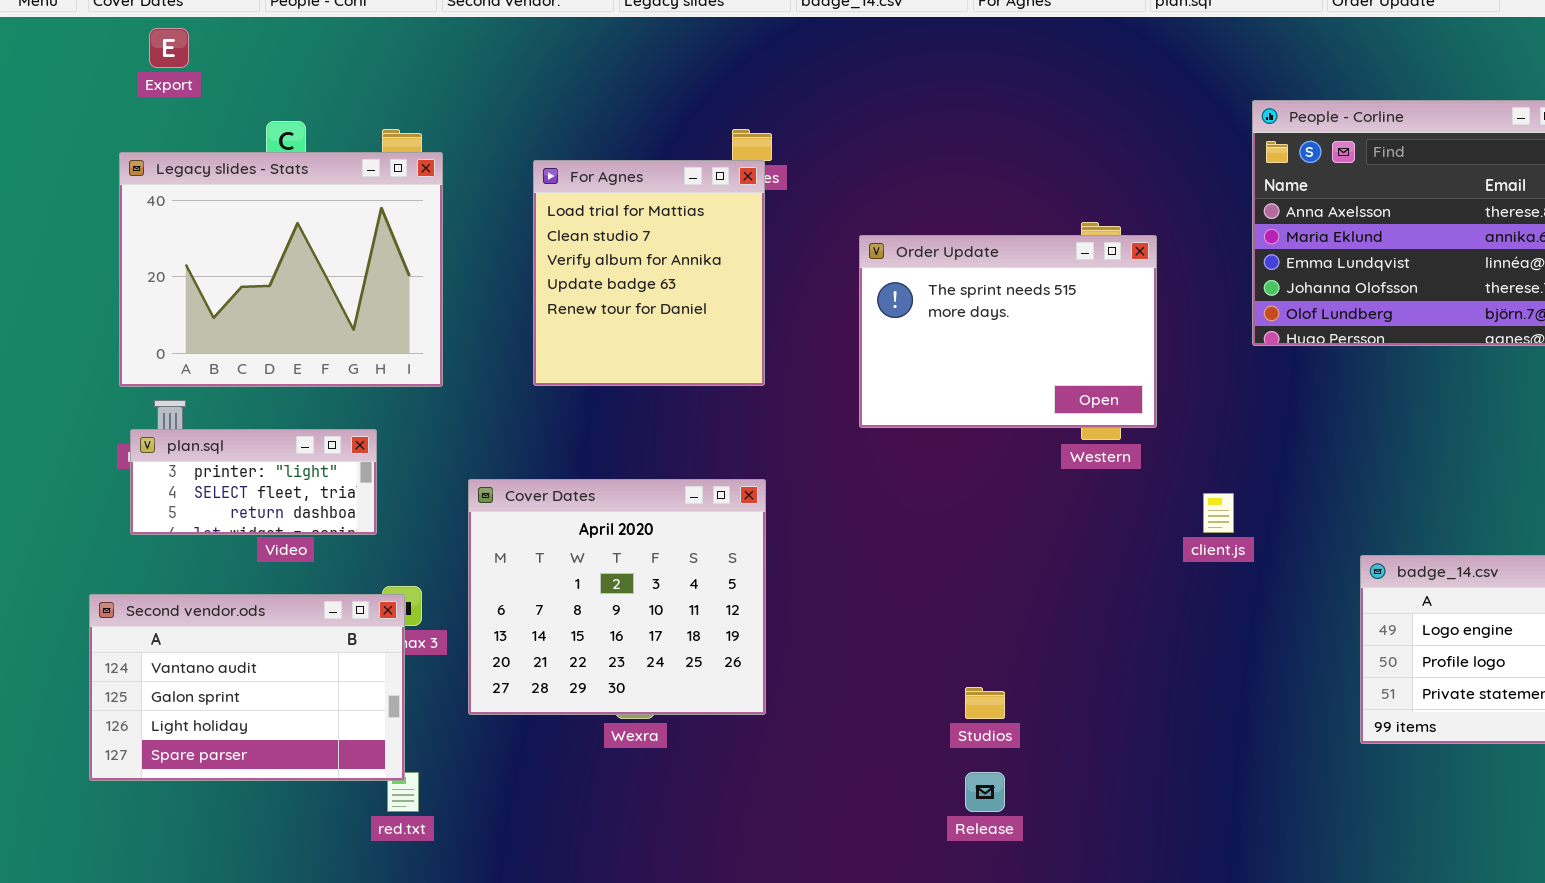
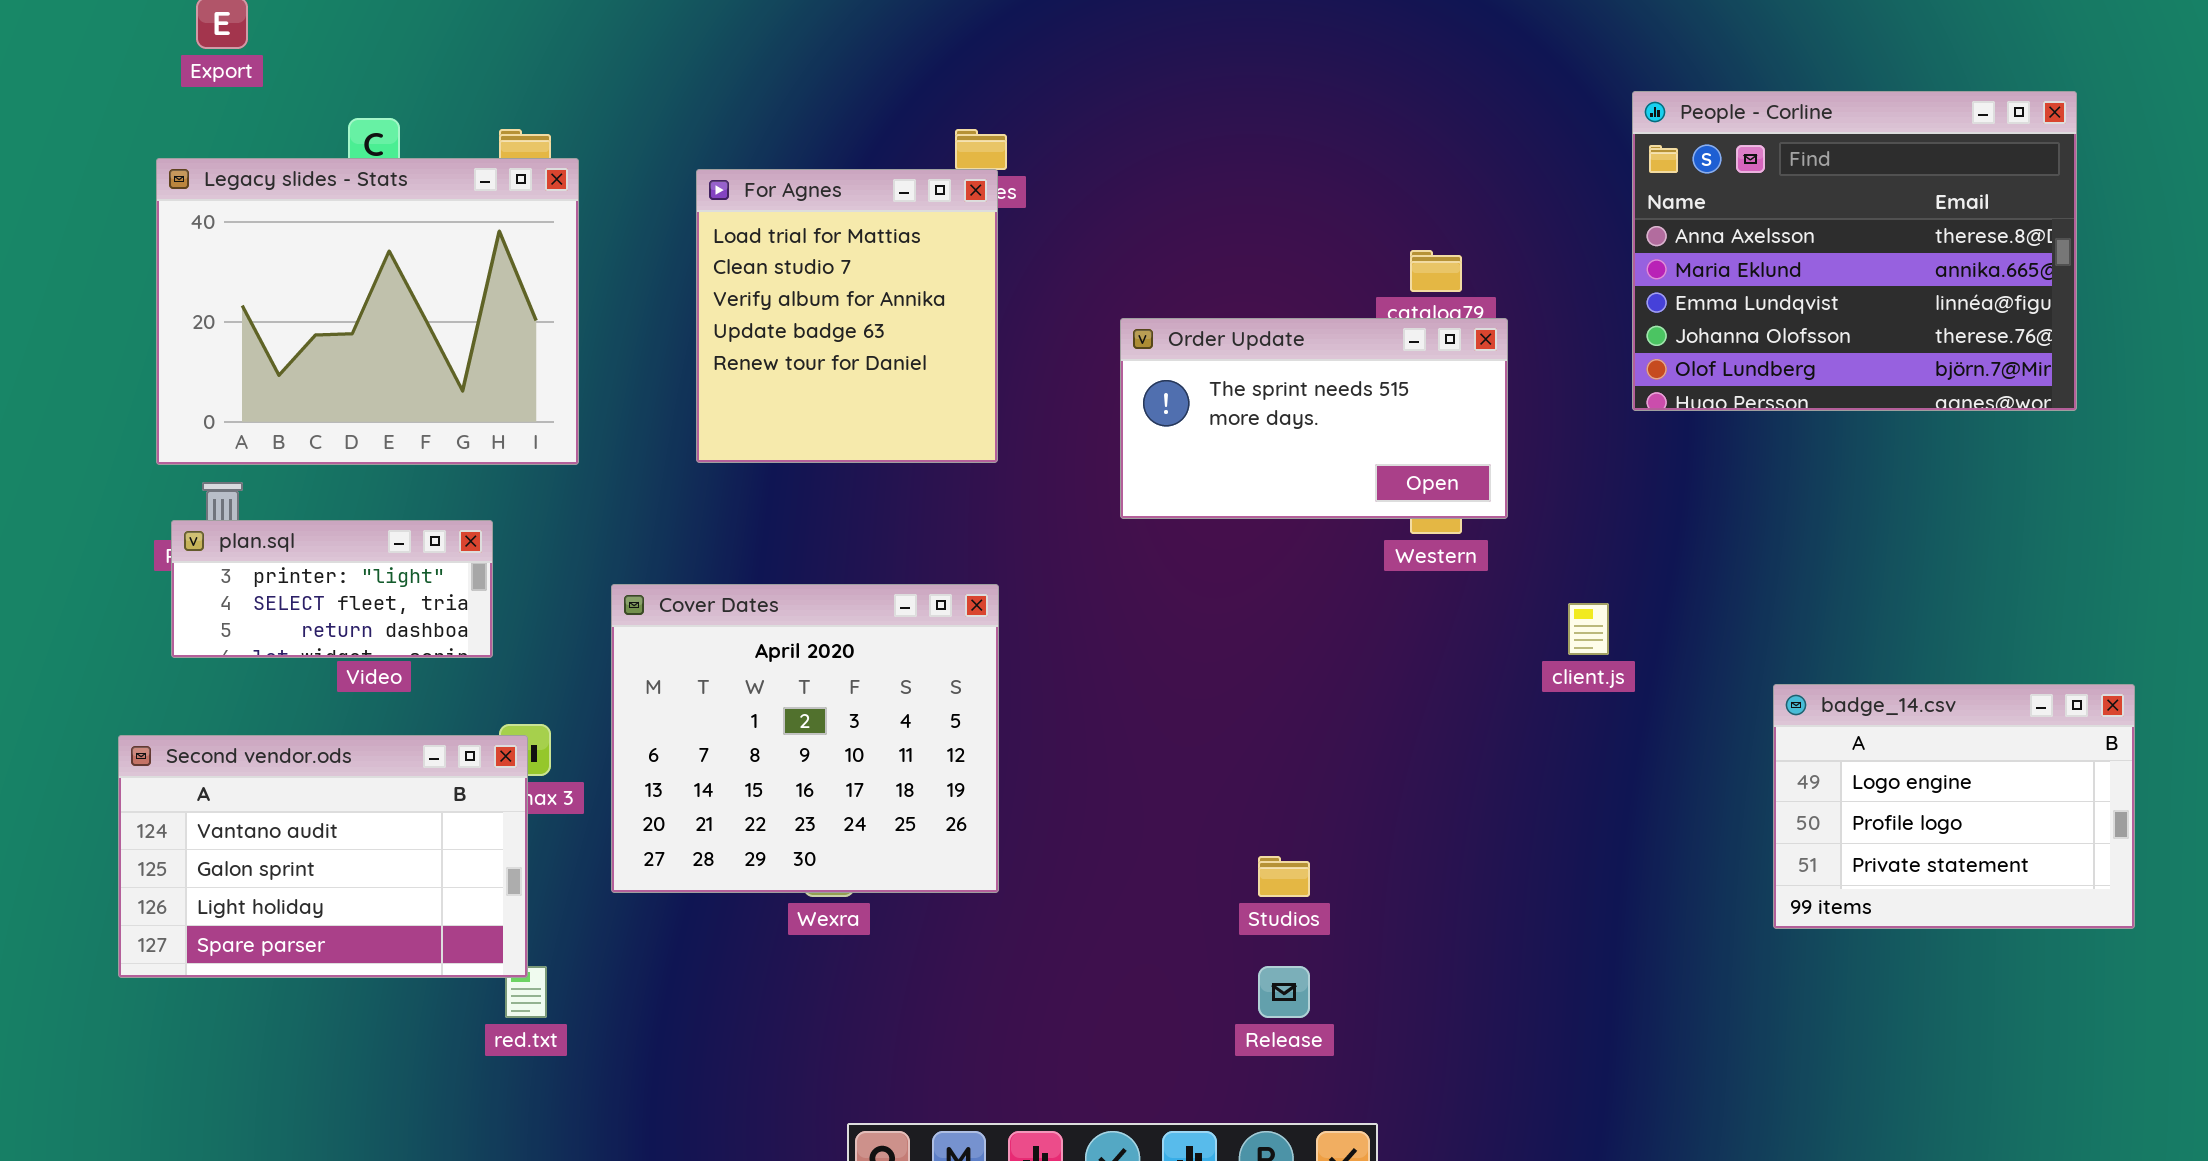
Order Update: [859,235,1157,428] -> [1120,318,1508,519], resized

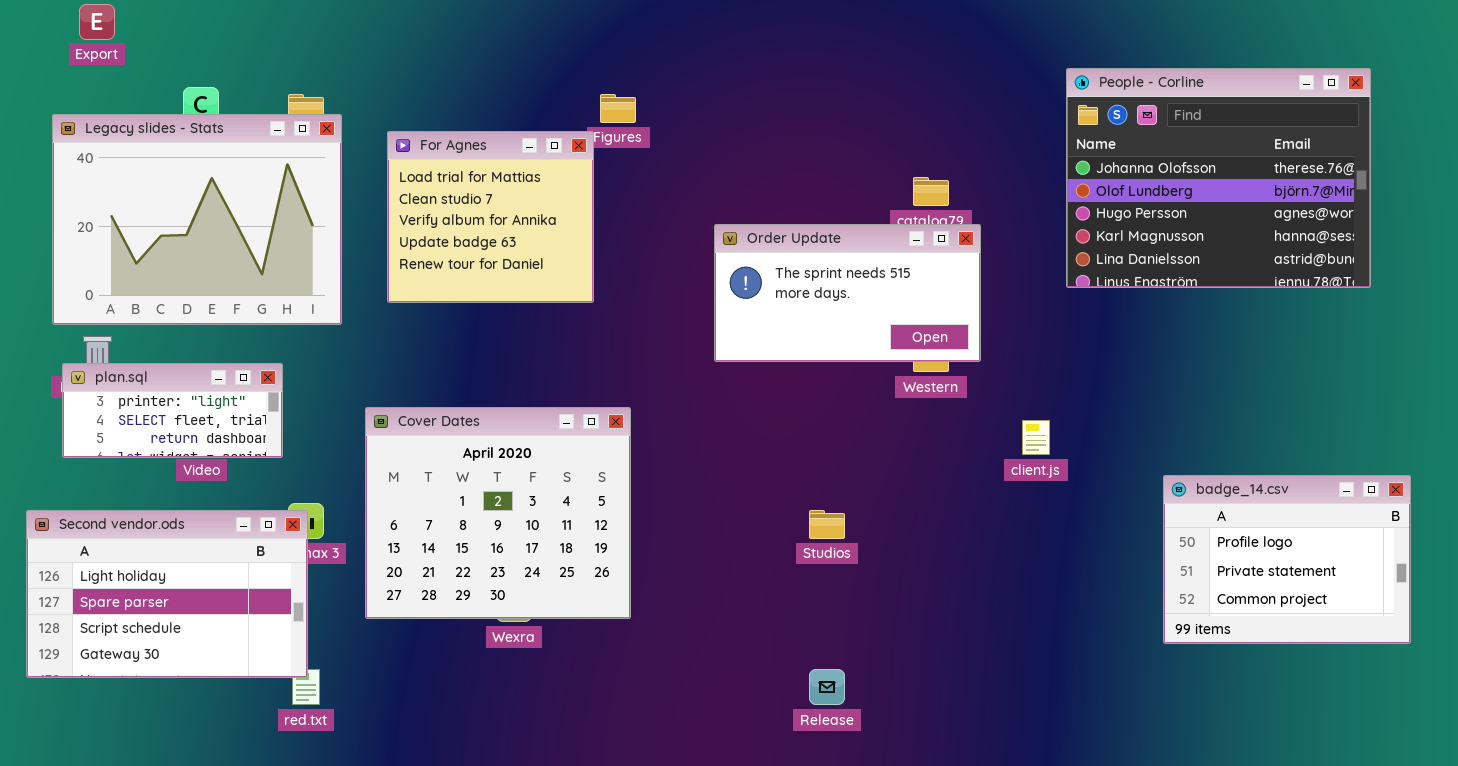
People - Corline: [1632,91,2077,411] -> [1066,68,1371,288], scrolled down 3 rows
For Agnes: [696,169,998,463] -> [387,131,594,303], moved, resized
badge_14.csv: [1773,684,2135,929] -> [1163,475,1411,644], scrolled down 1 row
Second vendor.ods: [118,735,528,978] -> [26,510,308,678], scrolled down 2 rows
Studios: [1258,856,1310,897] -> [809,510,845,539], moved

